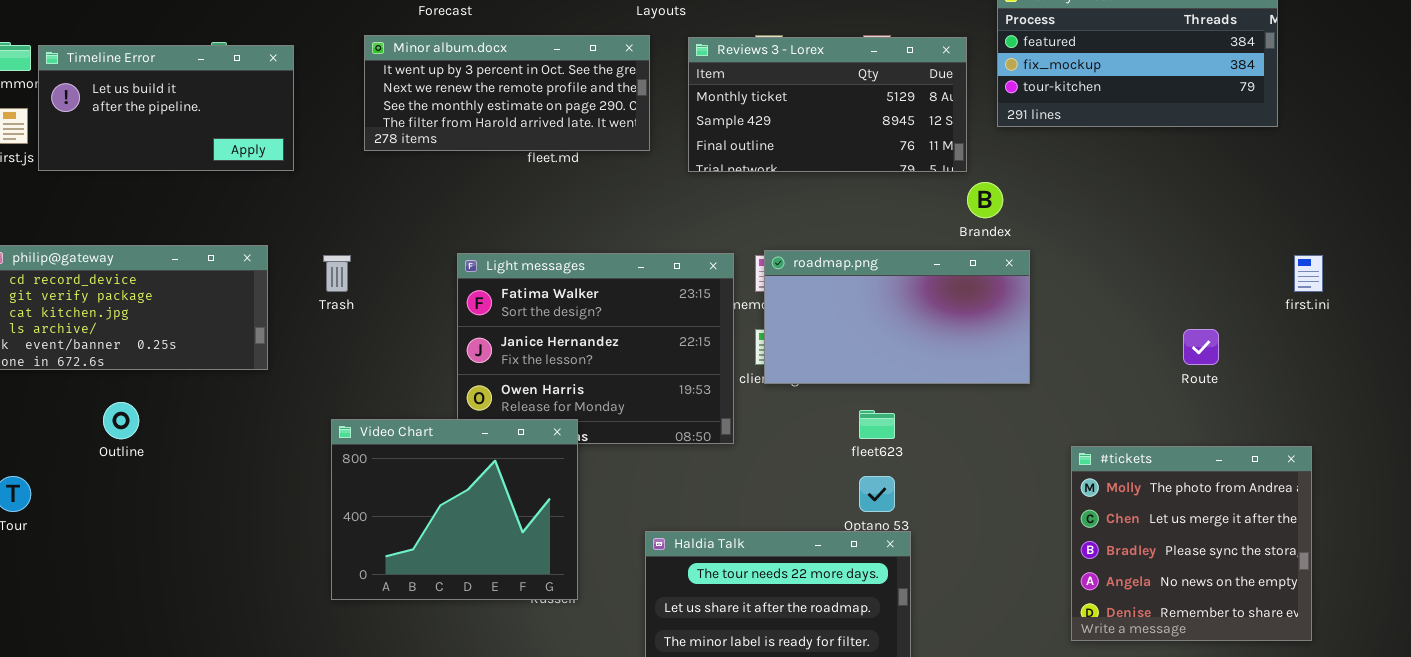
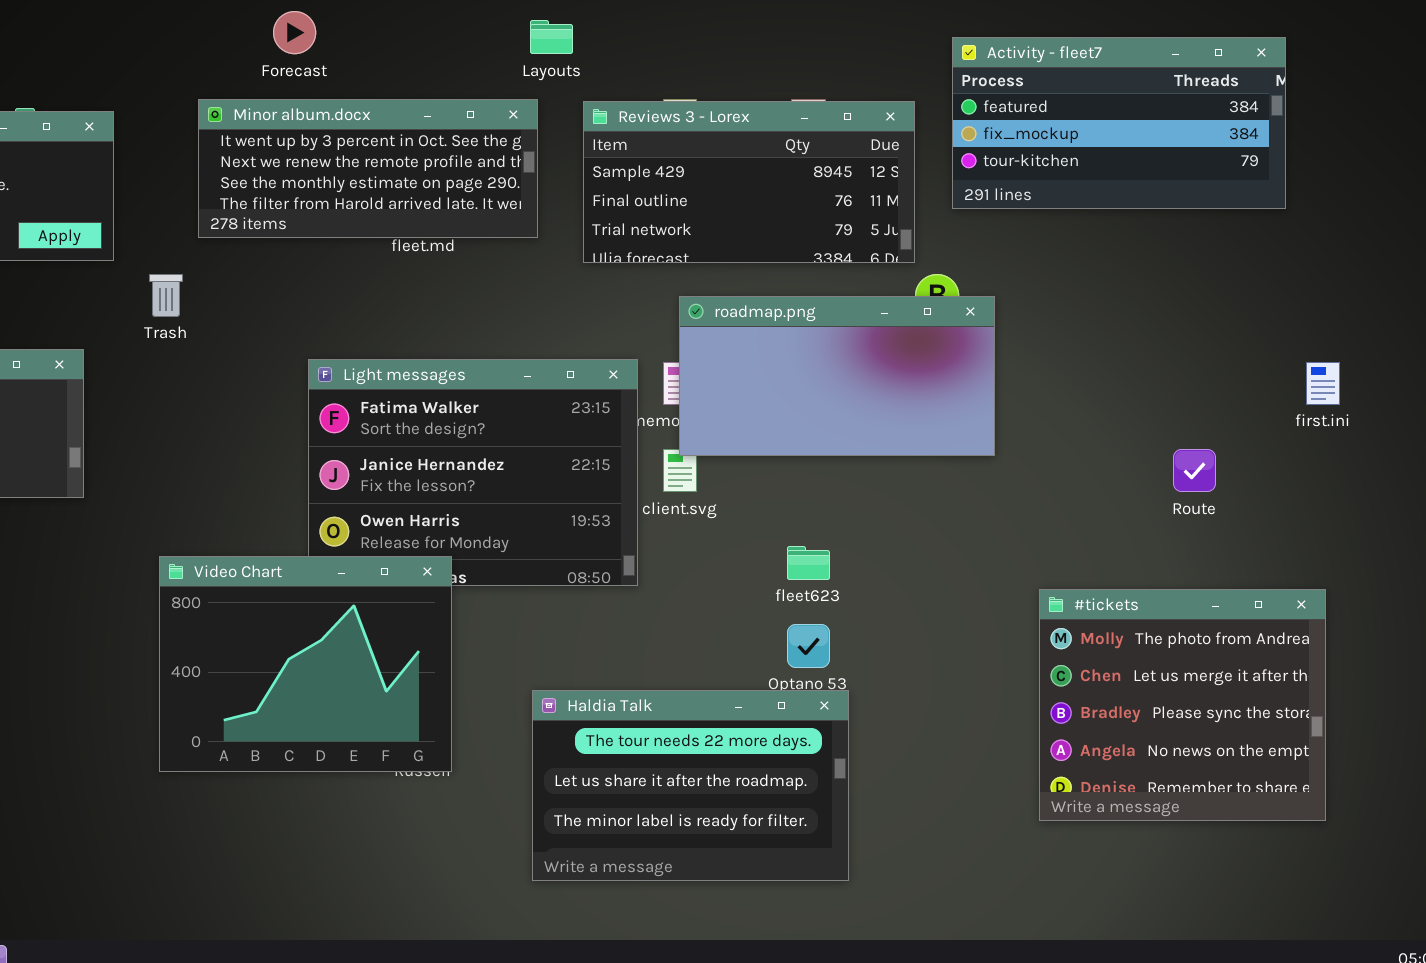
Reviews 3 - Lorex: [688,37,967,172] -> [583,101,915,263], scrolled down 1 row
roadmap.png: [764,250,1030,384] -> [679,296,995,456], moved
Trash: [323,255,351,292] -> [149,274,183,317], moved

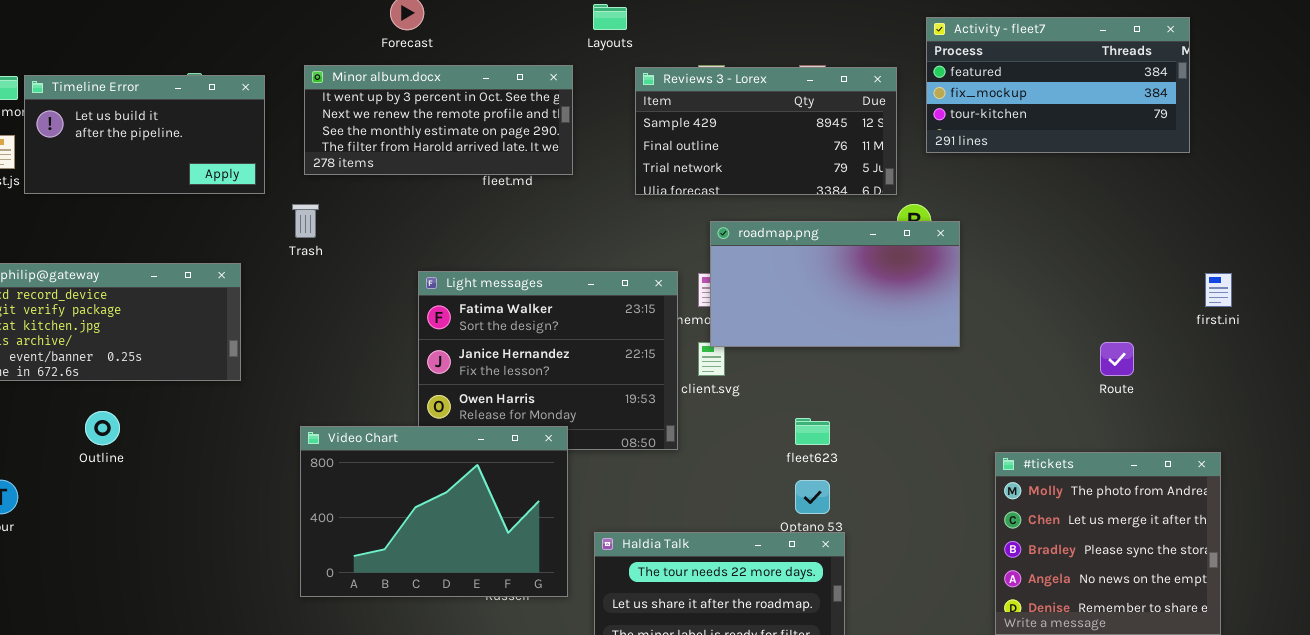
Minor album.docx: [198,99,538,238] -> [304,65,573,175], moved
Video Chart: [159,556,452,772] -> [300,426,568,597], resized

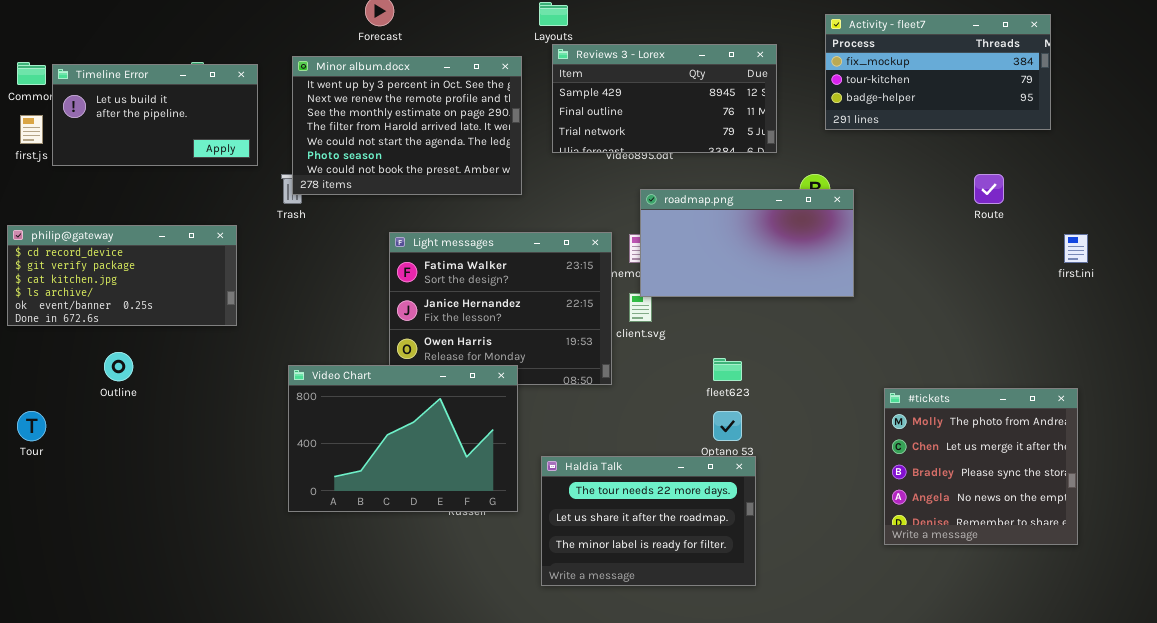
Activity - fleet7: [926,17,1190,153] -> [825,14,1051,130], scrolled down 1 row
Minor album.docx: [304,65,573,175] -> [292,56,522,195], resized
Reviews 3 - Lorex: [635,67,897,195] -> [552,44,777,153], moved
Route: [1100,342,1134,376] -> [974,174,1004,204], moved

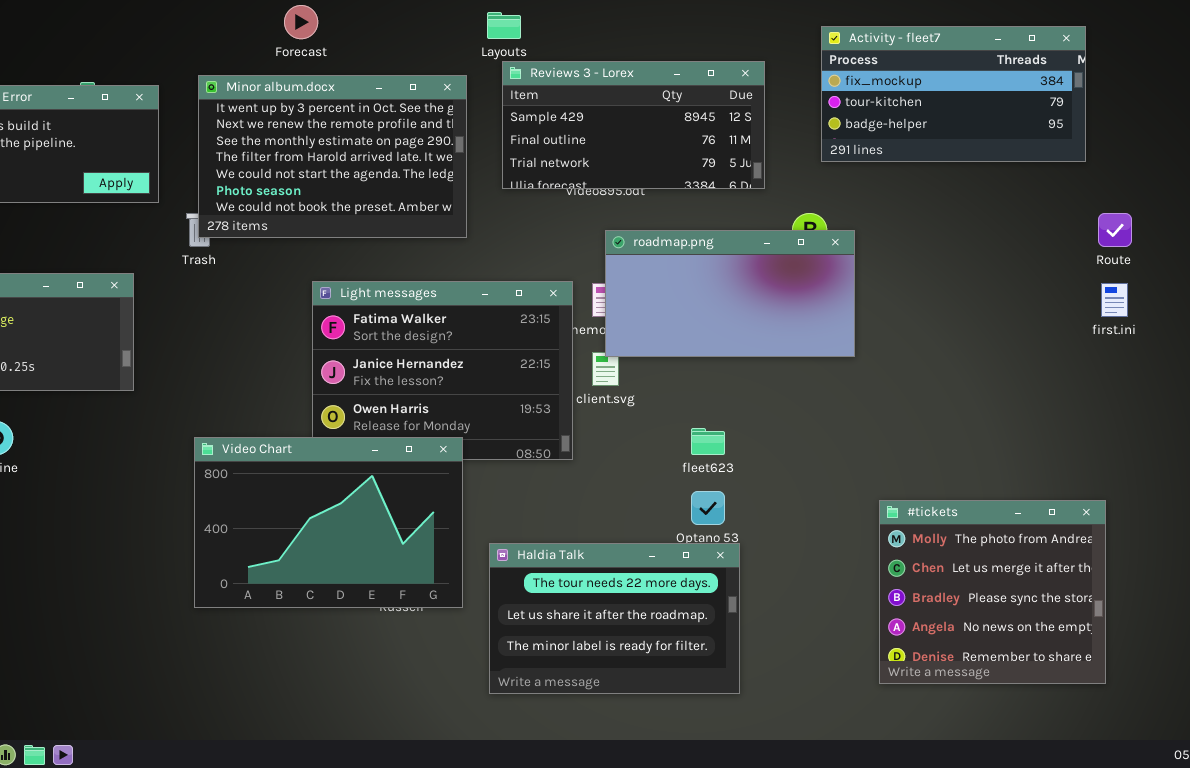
Route: [974,174,1004,204] -> [1098,213,1132,247], moved
#tickets: [884,388,1078,545] -> [879,500,1106,684], moved

